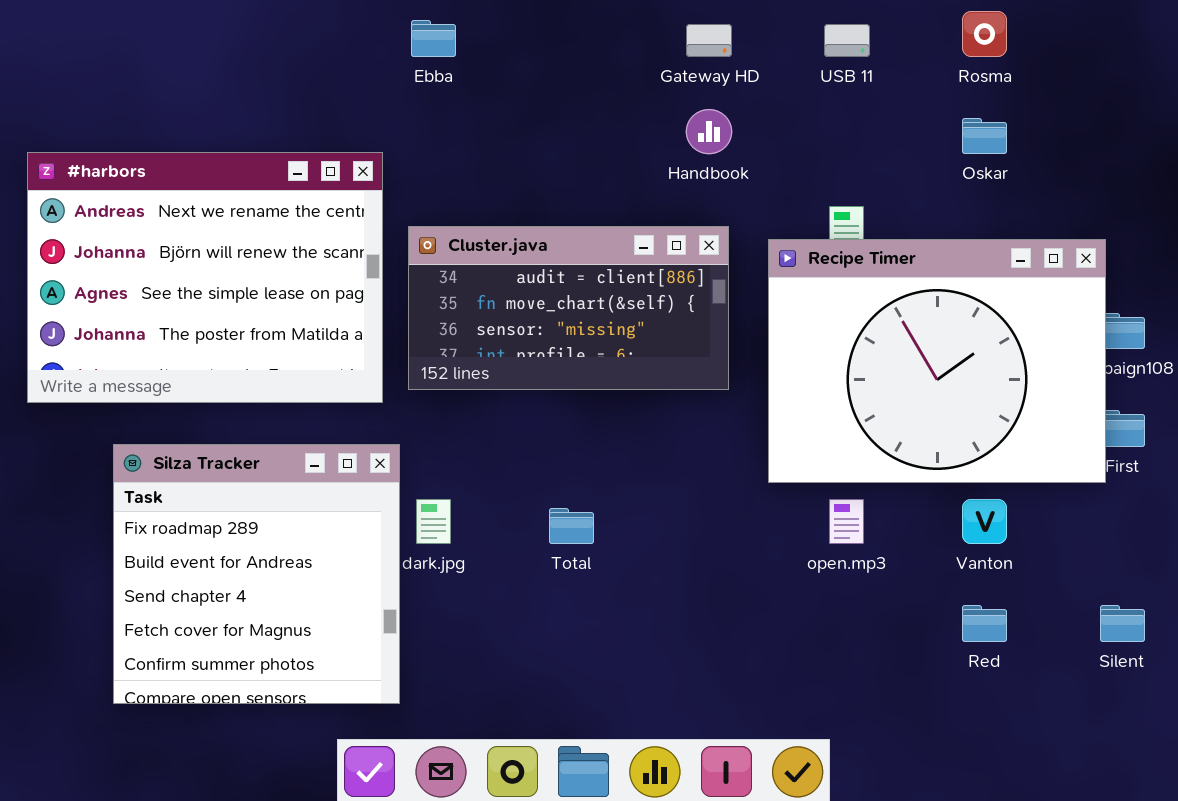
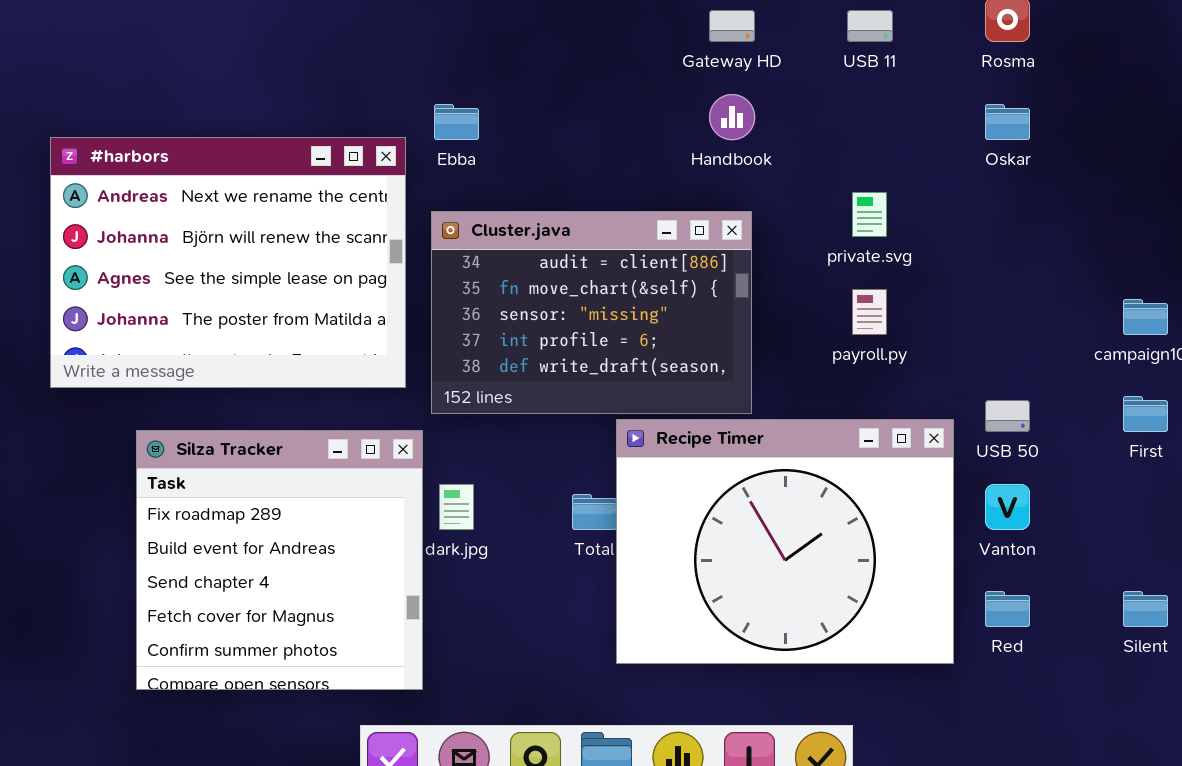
Ebba: [411,20,456,57] -> [434,104,479,140], moved
Cluster.java: [408,226,729,390] -> [431,211,752,414], resized
Recipe Timer: [768,239,1106,483] -> [616,419,954,664], moved

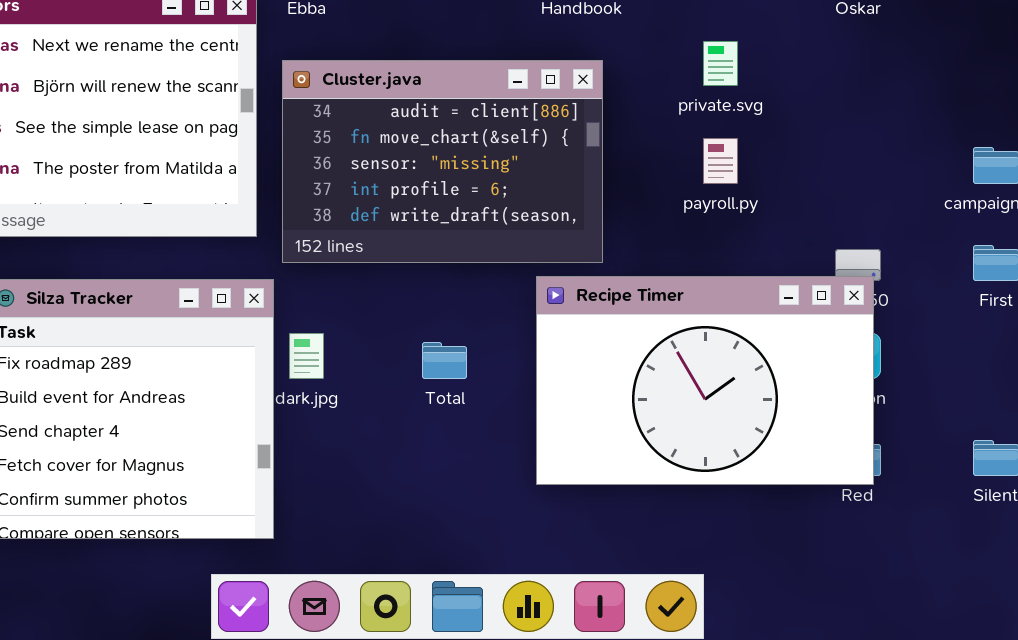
Recipe Timer: [616,419,954,664] -> [536,276,874,485], moved, resized

